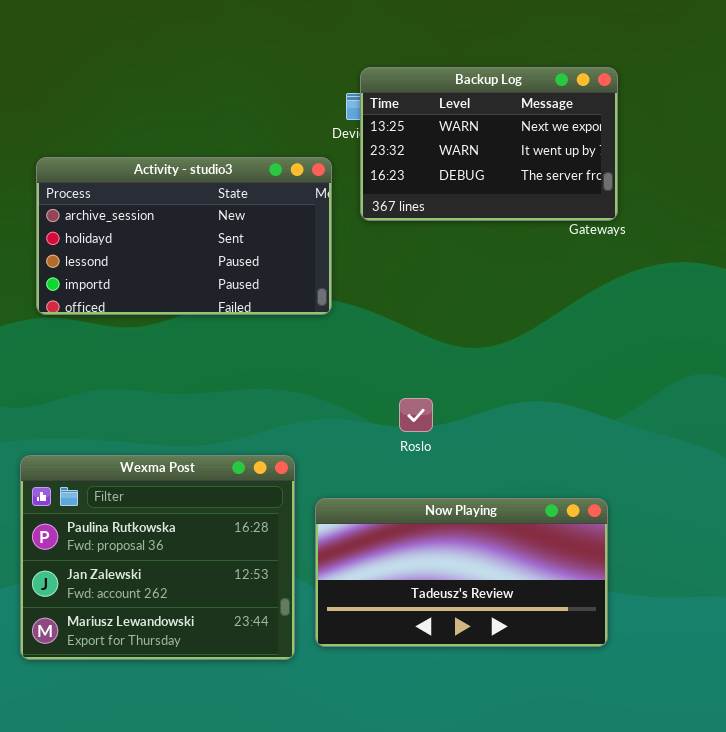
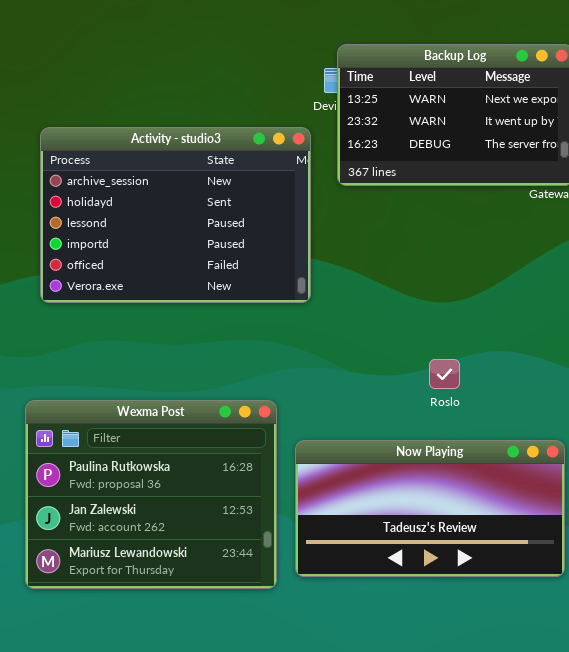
Activity - studio3: [36,157,332,315] -> [40,127,311,303], resized
Roslo: [399,398,433,432] -> [429,359,460,389], moved

